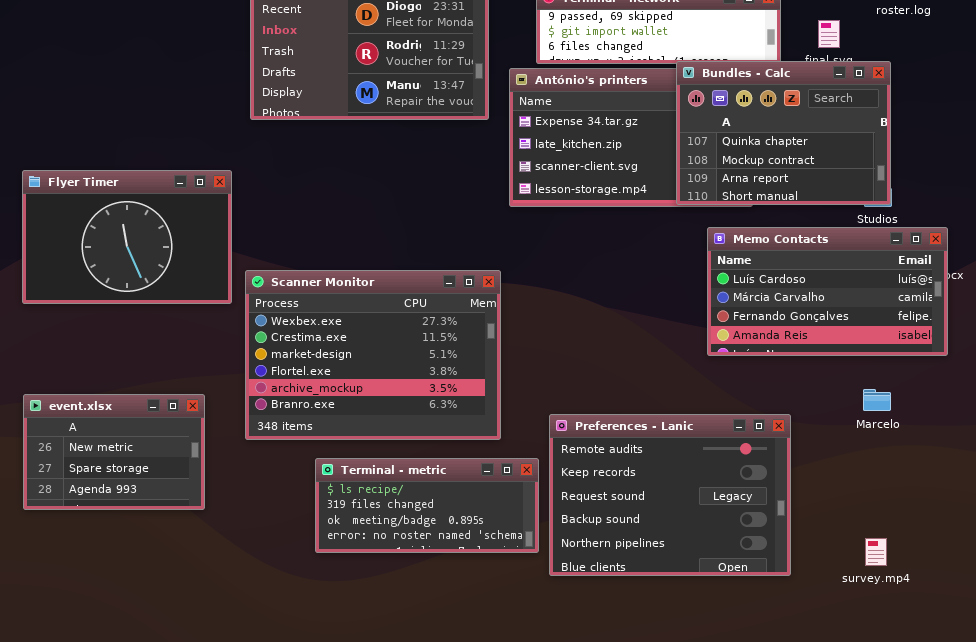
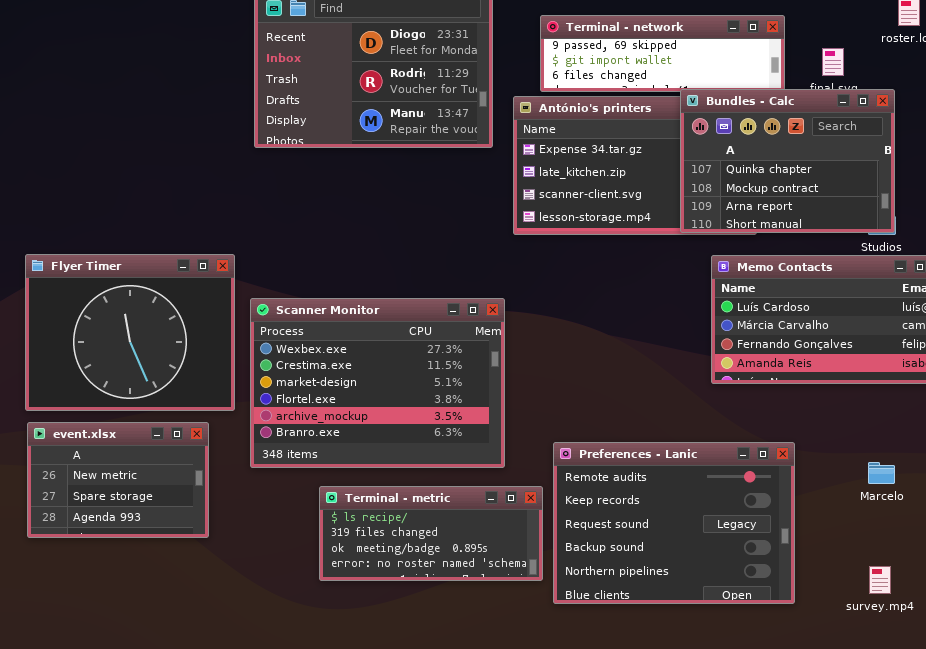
Flyer Timer: [22,170,232,304] -> [25,254,235,411], moved, resized
Marcelo: [863,389,891,411] -> [868,462,895,484], moved

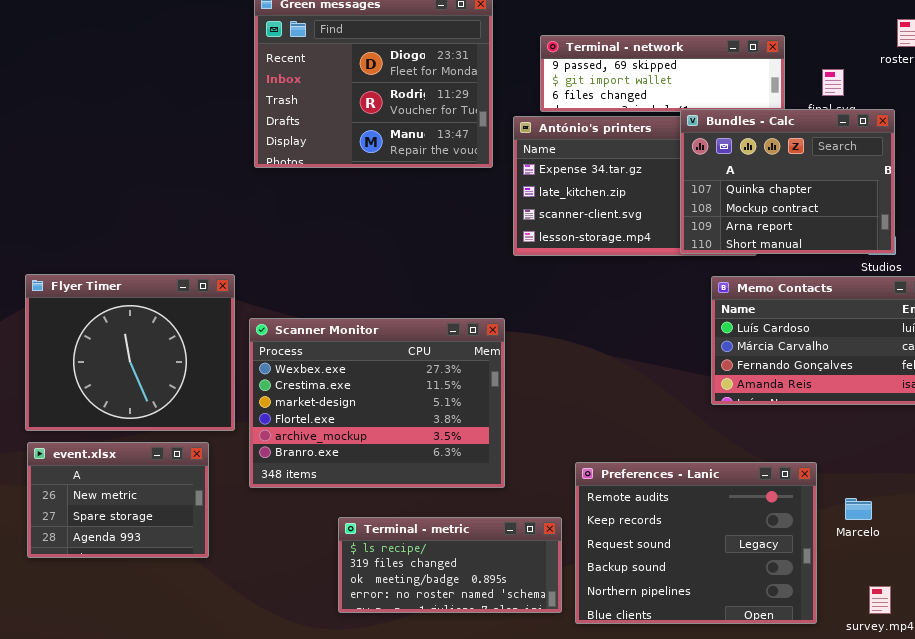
Preferences - Lanic: [553,442,795,604] -> [575,462,817,624], moved
Marcelo: [868,462,895,484] -> [845,498,872,520], moved
Terminal - metric: [319,486,543,581] -> [338,517,562,613], moved

